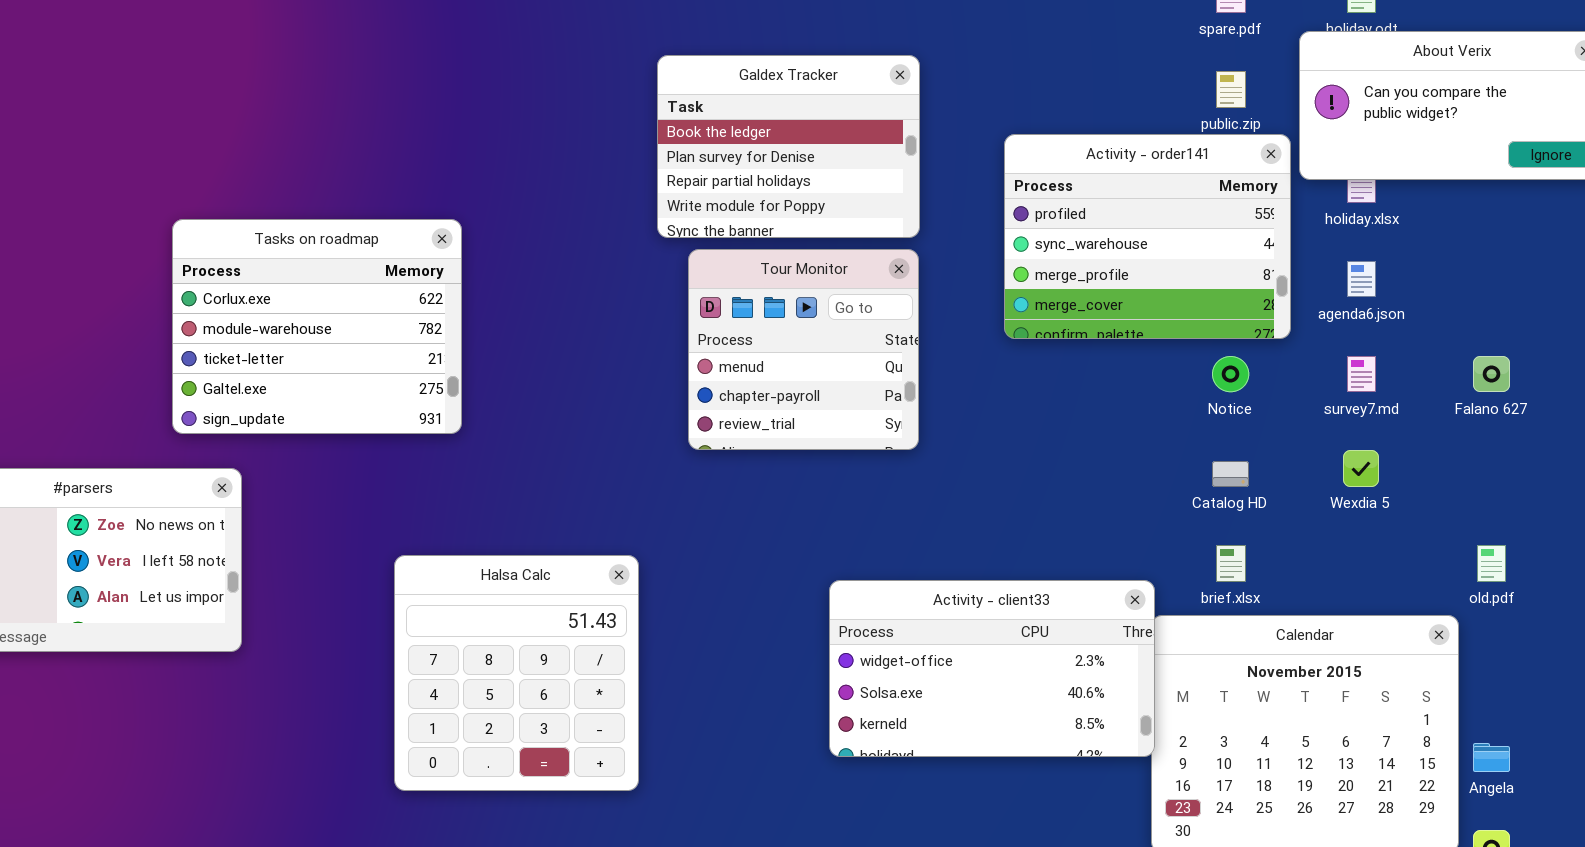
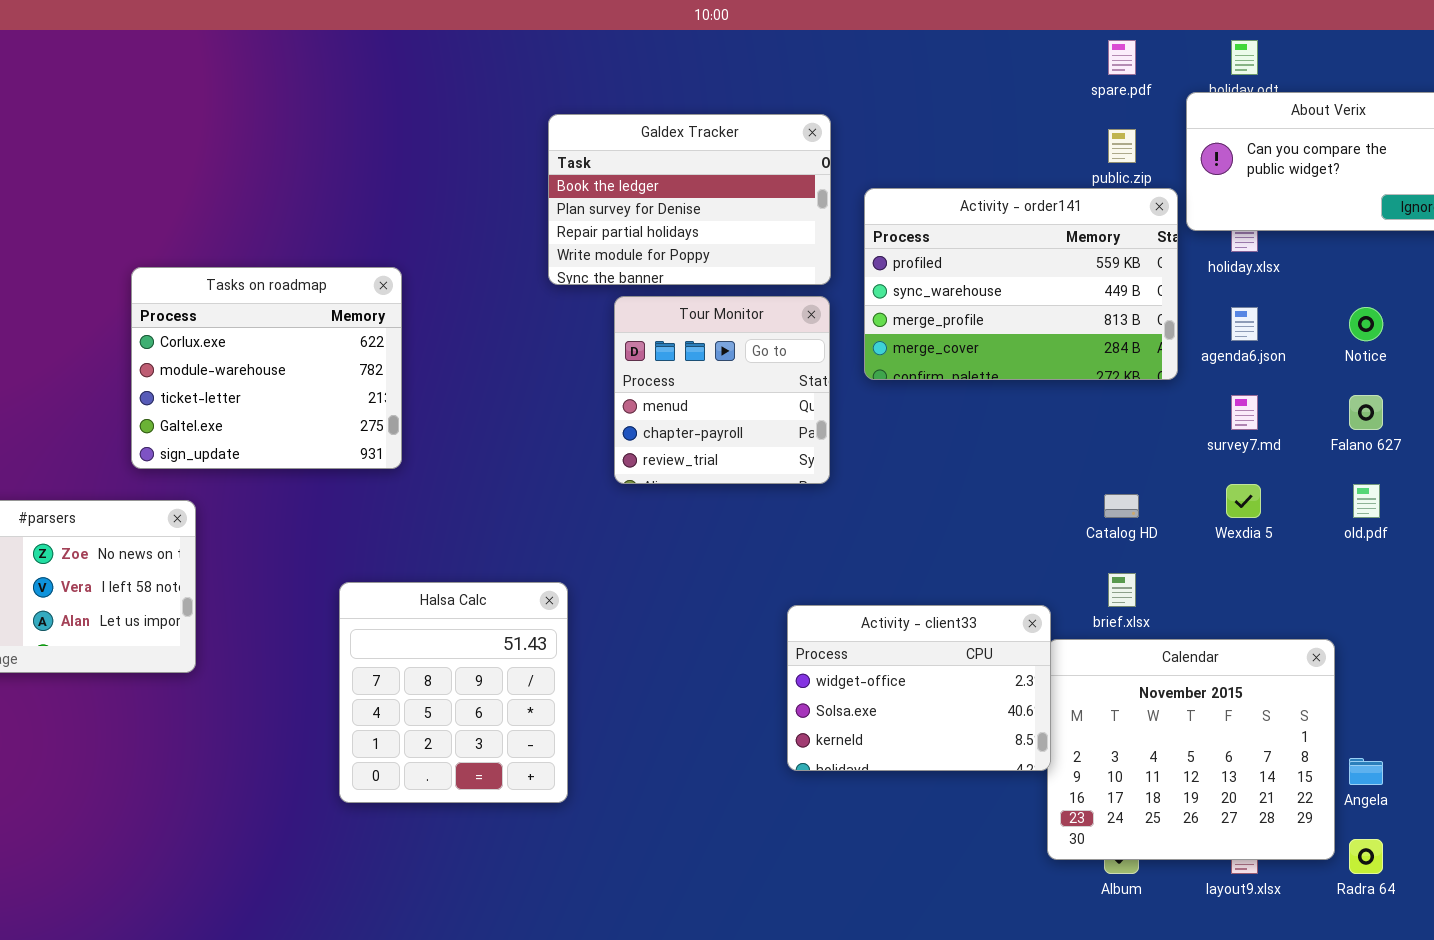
Galdex Tracker: [657,55,920,238] -> [548,114,831,285], resized
Activity - order141: [1004,134,1291,339] -> [864,188,1178,380], resized
Notice: [1212,356,1249,392] -> [1349,307,1383,341], moved
old.pdf: [1477,545,1506,582] -> [1353,484,1380,518], moved
Activity - client33: [829,580,1155,757] -> [787,605,1051,771], resized

